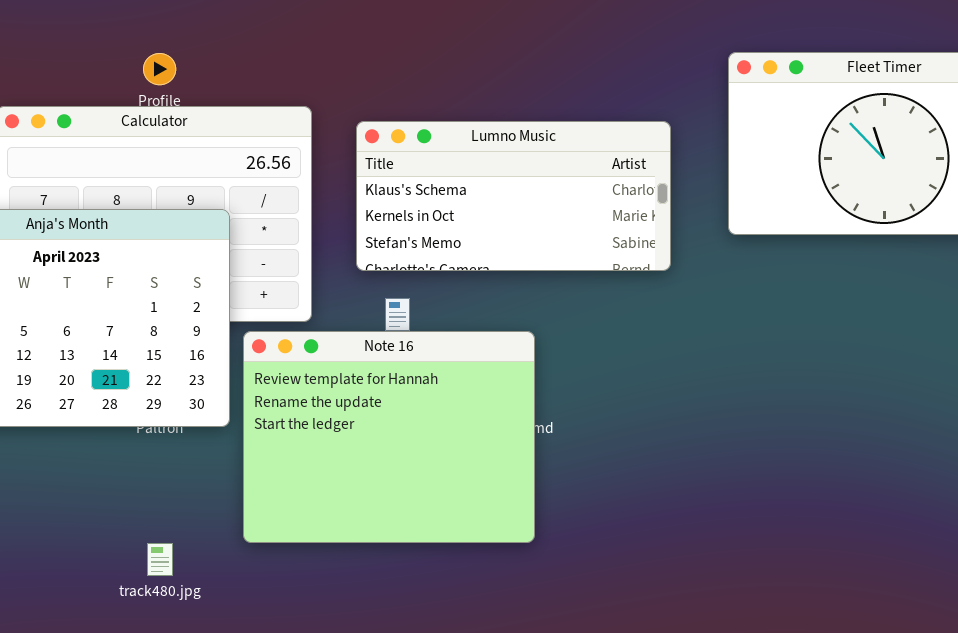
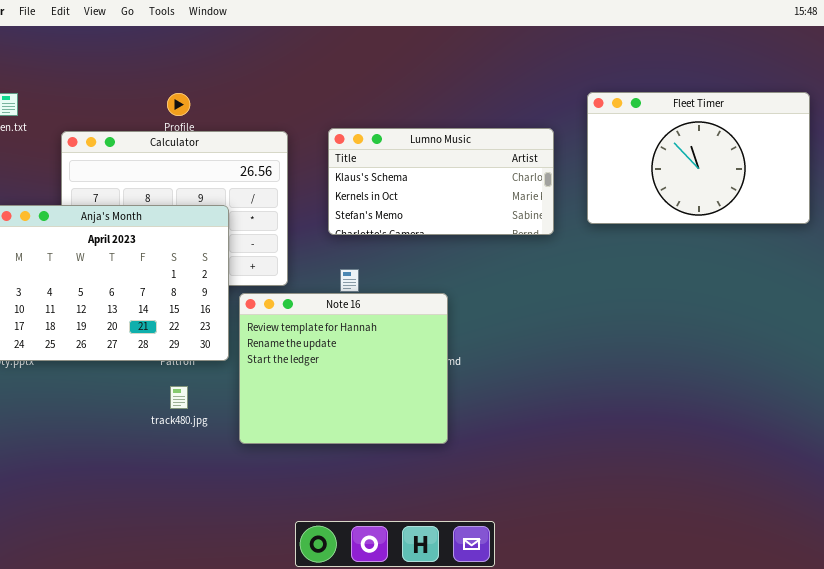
Lumno Music: [356,121,671,271] -> [328,128,554,235], moved
track480.jpg: [147,543,173,576] -> [170,386,188,409], moved

